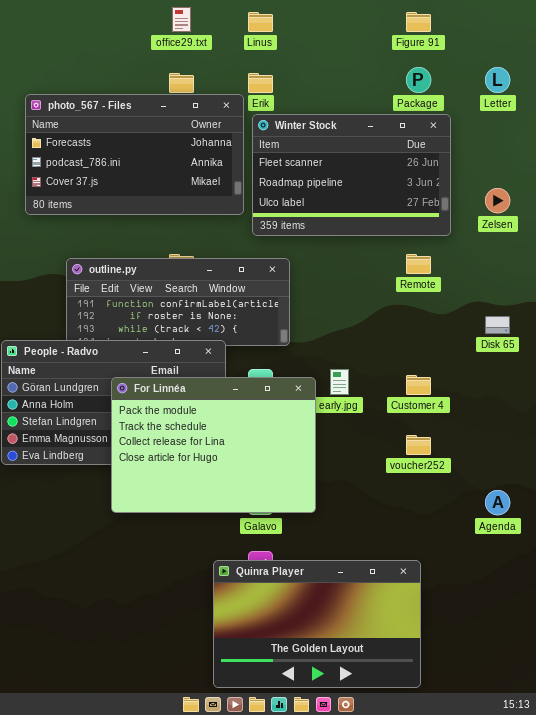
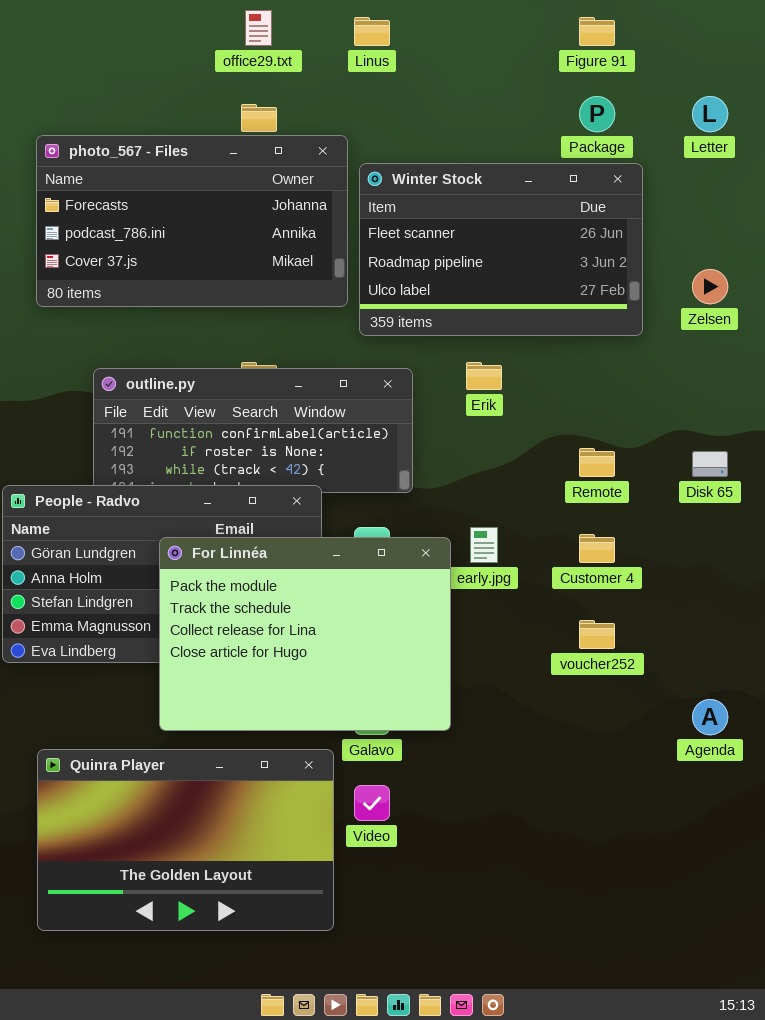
Erik: [248,73,273,93] -> [466,362,502,390], moved
Remote: [406,254,431,274] -> [579,448,615,477], moved
Quinra Player: [213,560,421,688] -> [37,749,334,931], moved

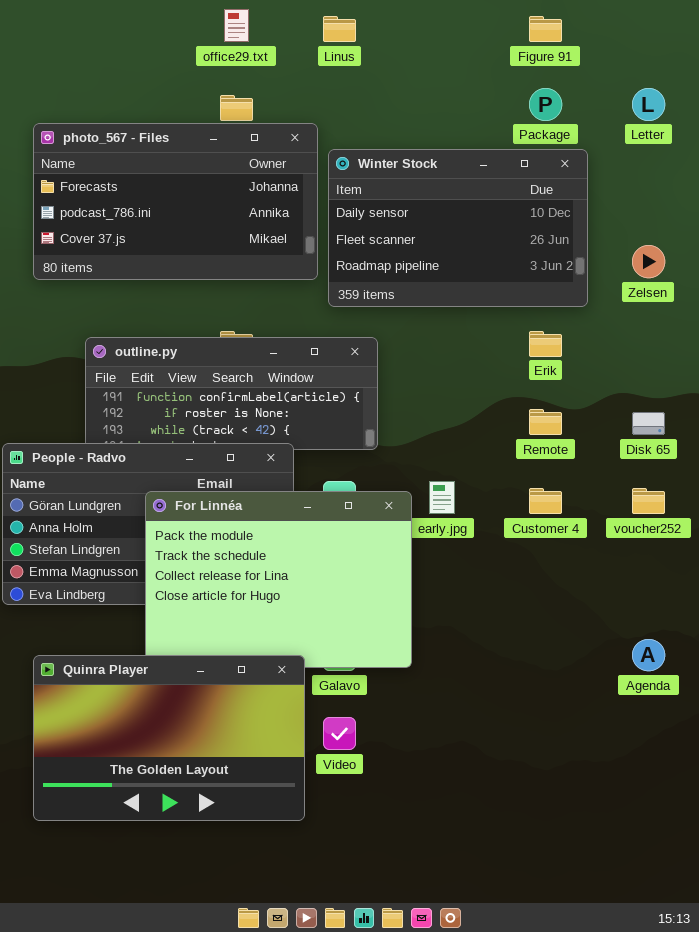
Winter Stock: [359,163,643,336] -> [328,149,588,307], scrolled up 1 row
Erik: [466,362,502,390] -> [529,331,562,357], moved
voucher252: [579,620,615,649] -> [632,488,665,514], moved
Quinra Player: [37,749,334,931] -> [33,655,305,821], moved

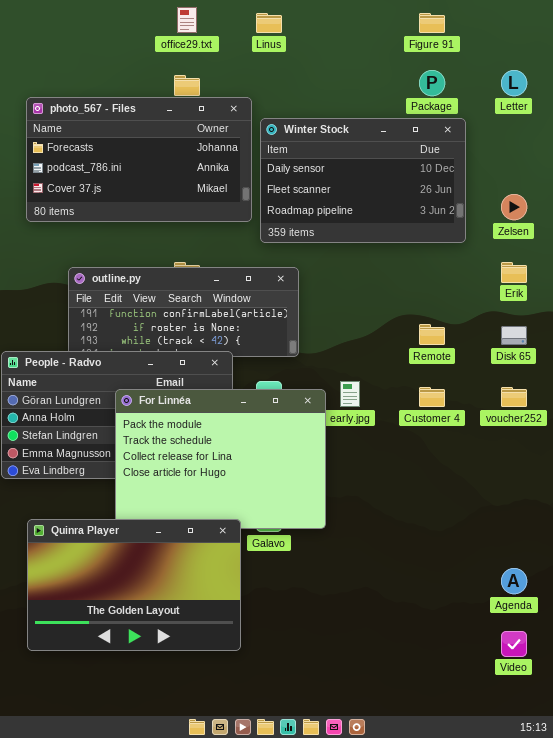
Erik: [529,331,562,357] -> [501,262,527,283], moved
Agenda: [632,639,665,671] -> [501,568,527,594], moved
Video: [323,717,356,750] -> [501,631,527,657], moved

